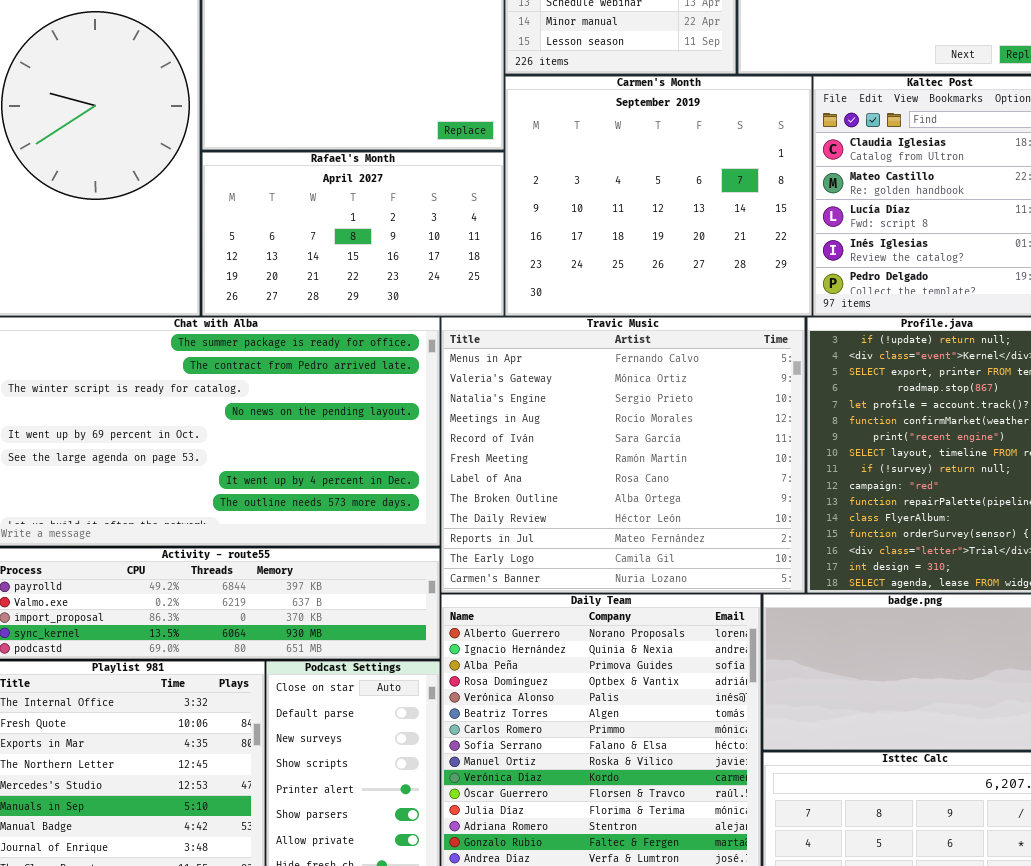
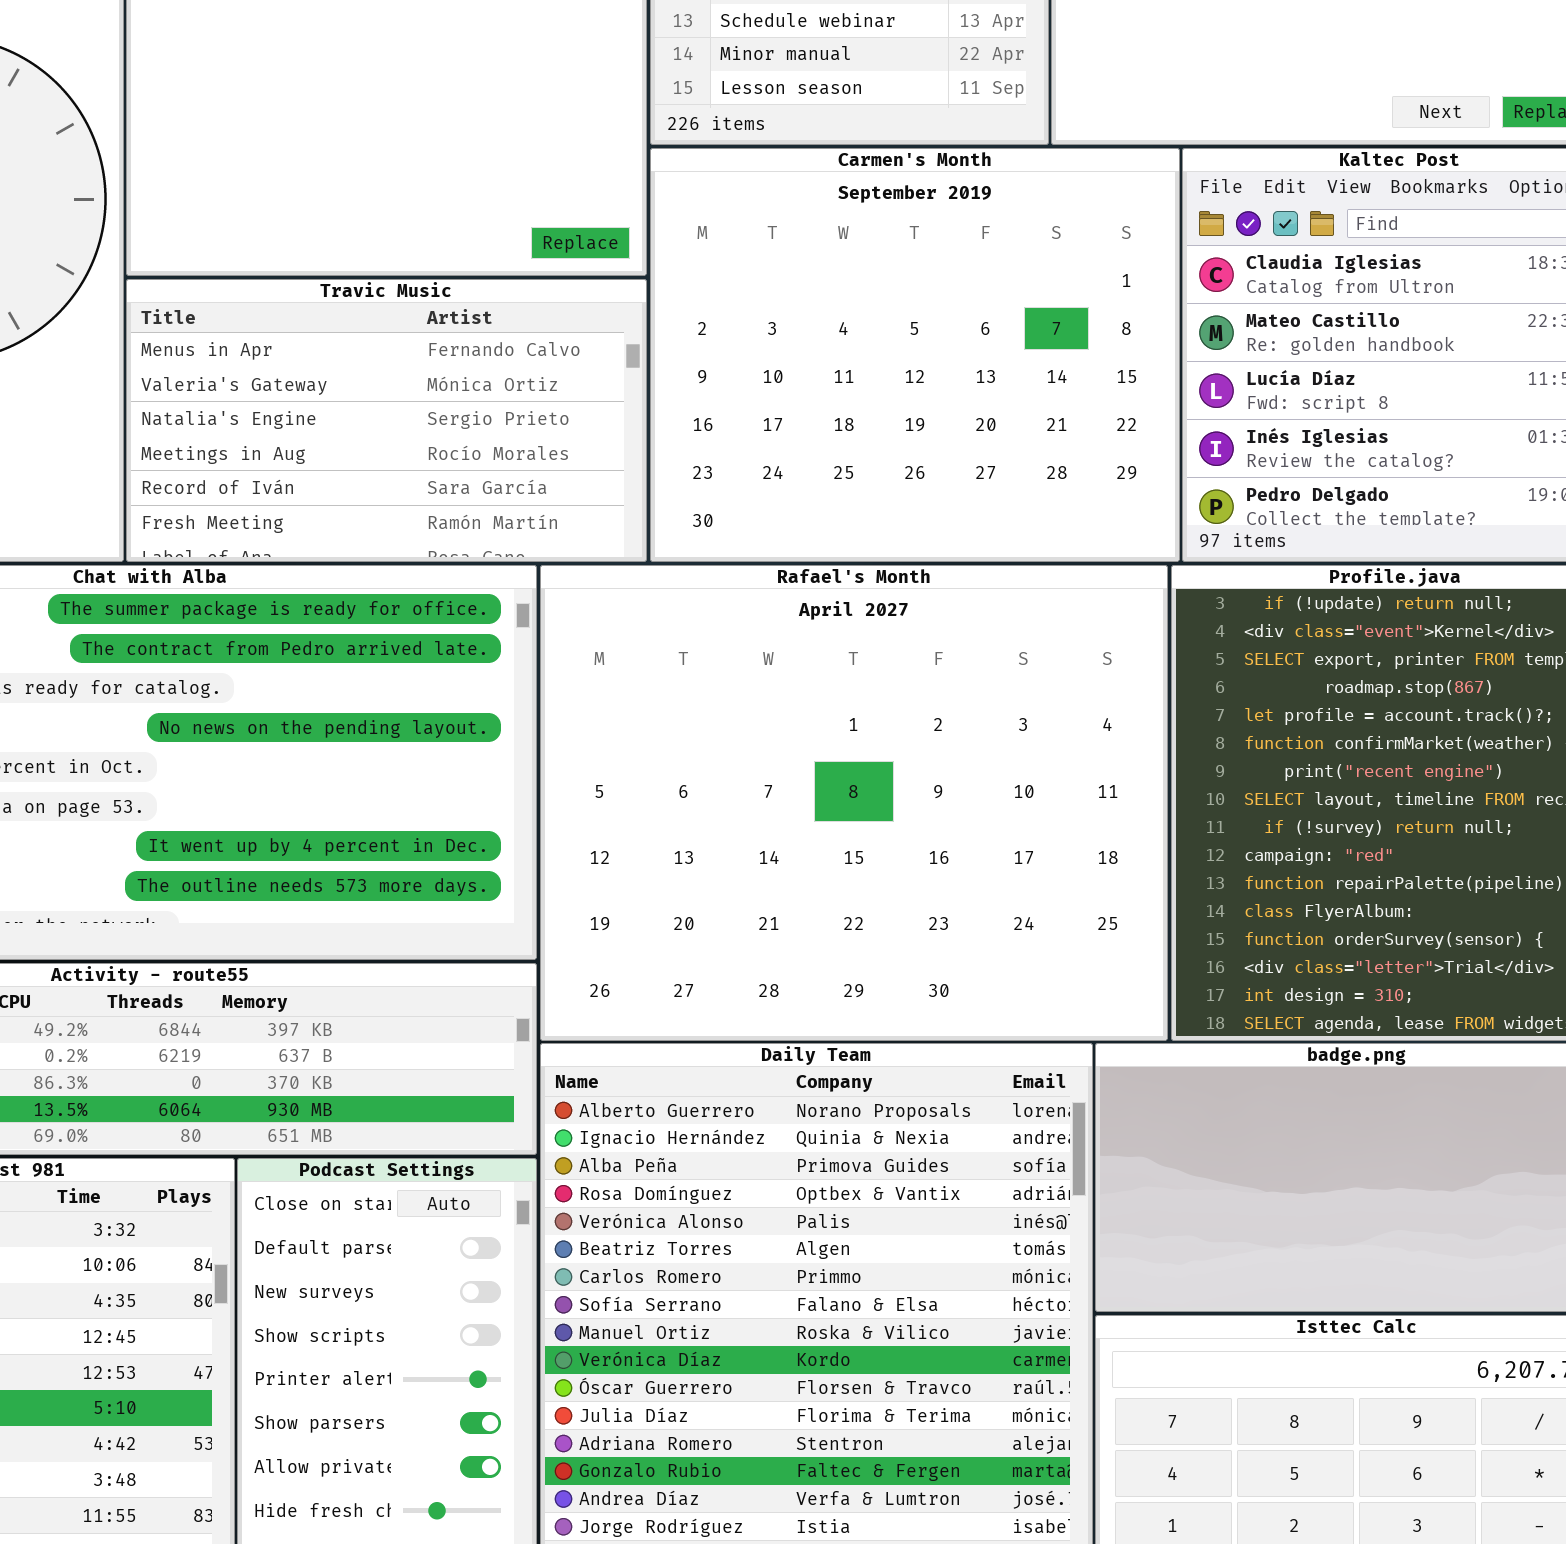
Rafael's Month: [202,152,504,316] -> [540,565,1168,1041], moved, resized
Travic Music: [441,317,805,593] -> [126,279,647,562], moved, resized

